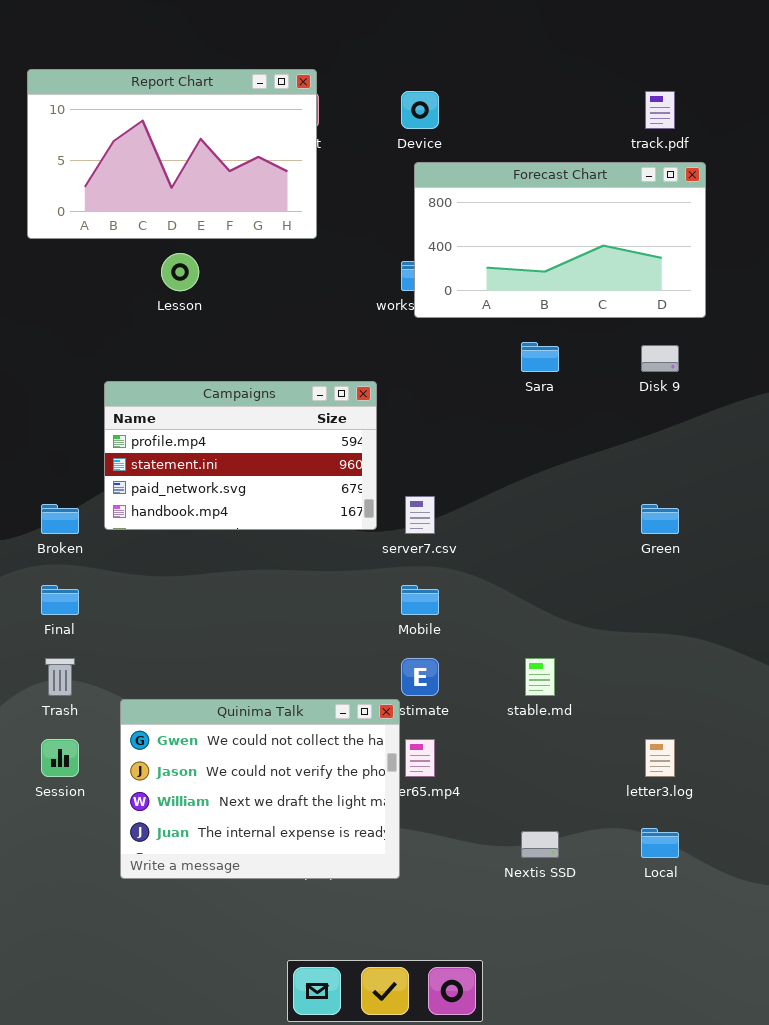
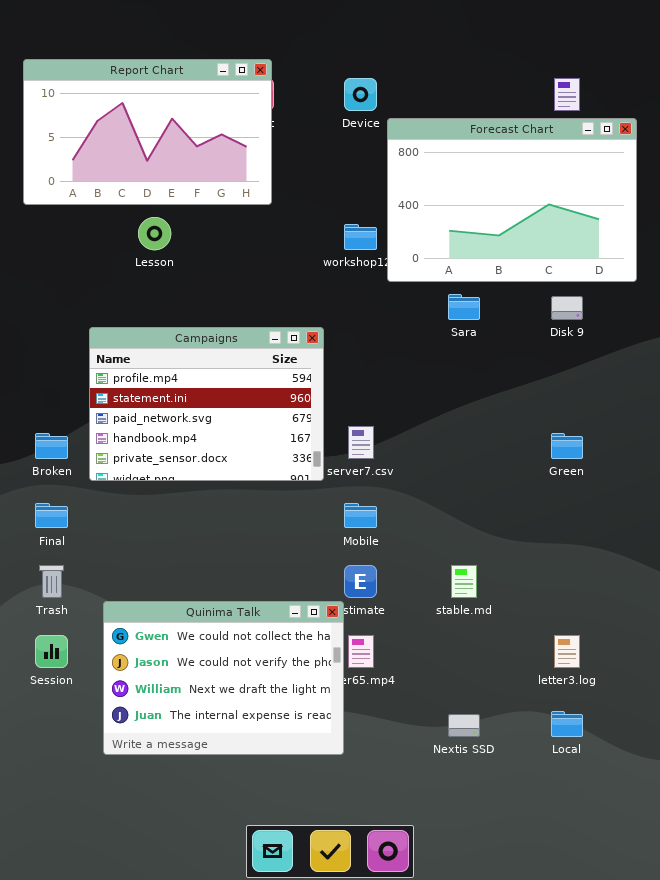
Forecast Chart: [414,162,706,318] -> [387,118,637,282], moved, resized
Campaigns: [104,381,377,530] -> [89,327,324,481], resized

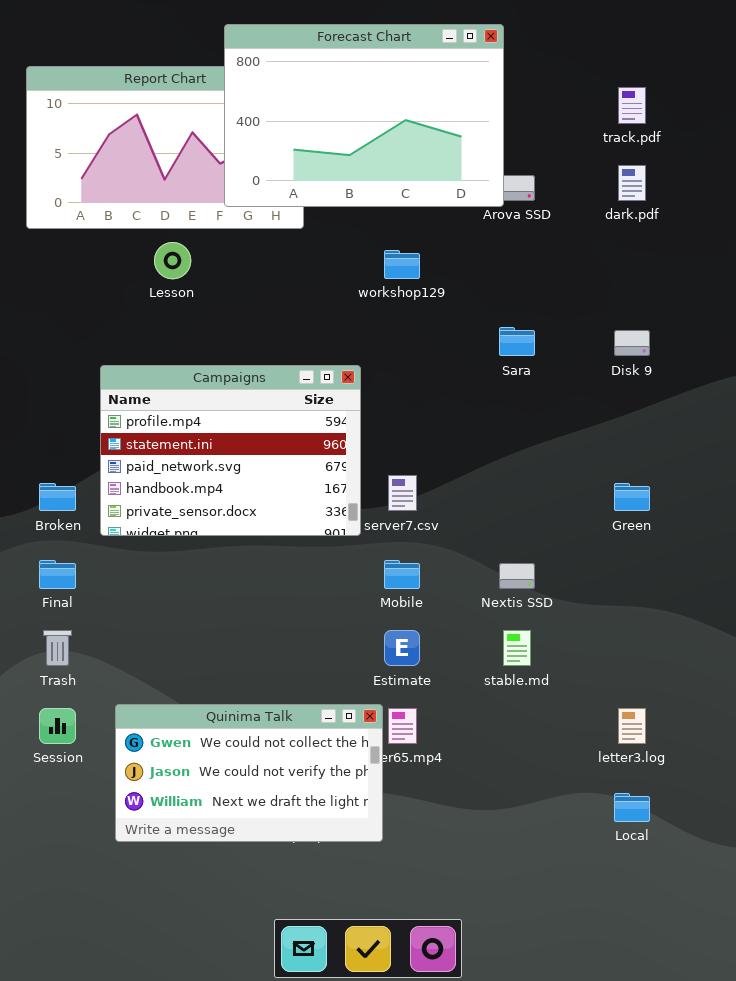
Forecast Chart: [387,118,637,282] -> [224,24,504,207], moved
Quinima Talk: [103,601,344,755] -> [115,704,383,842], resized
Nextis SSD: [448,714,480,737] -> [499,563,535,589], moved

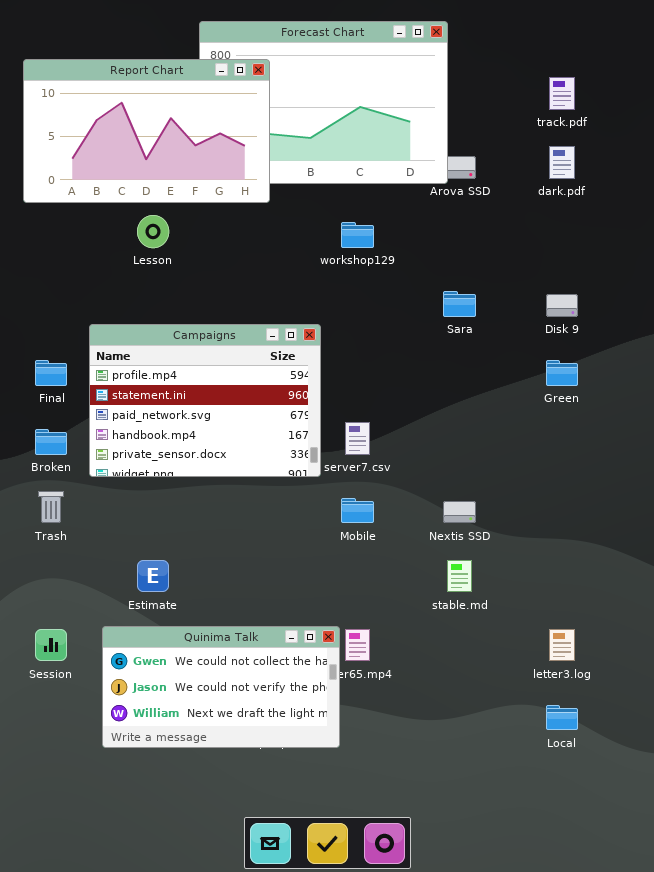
Report Chart: [26,66,304,229] -> [23,59,270,203], raised
Green: [614,483,650,511] -> [546,360,578,386], moved
Final: [39,560,76,589] -> [35,360,67,386], moved
Trash: [43,630,72,666] -> [38,491,64,523], moved
Estimate: [384,630,420,666] -> [137,560,169,592], moved

